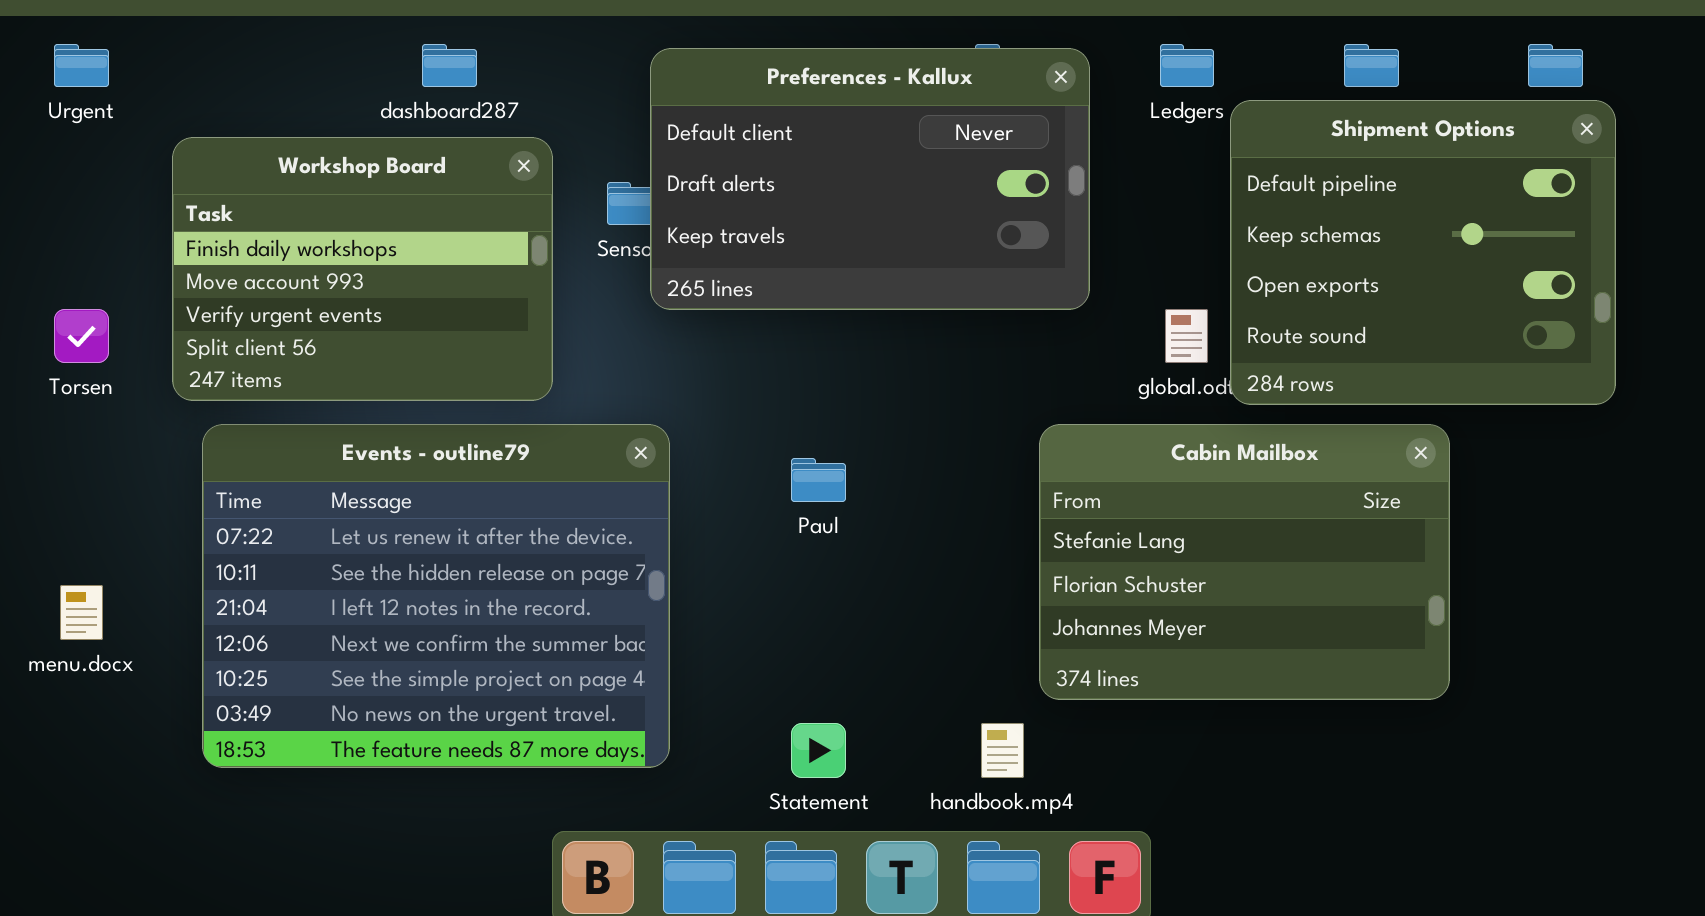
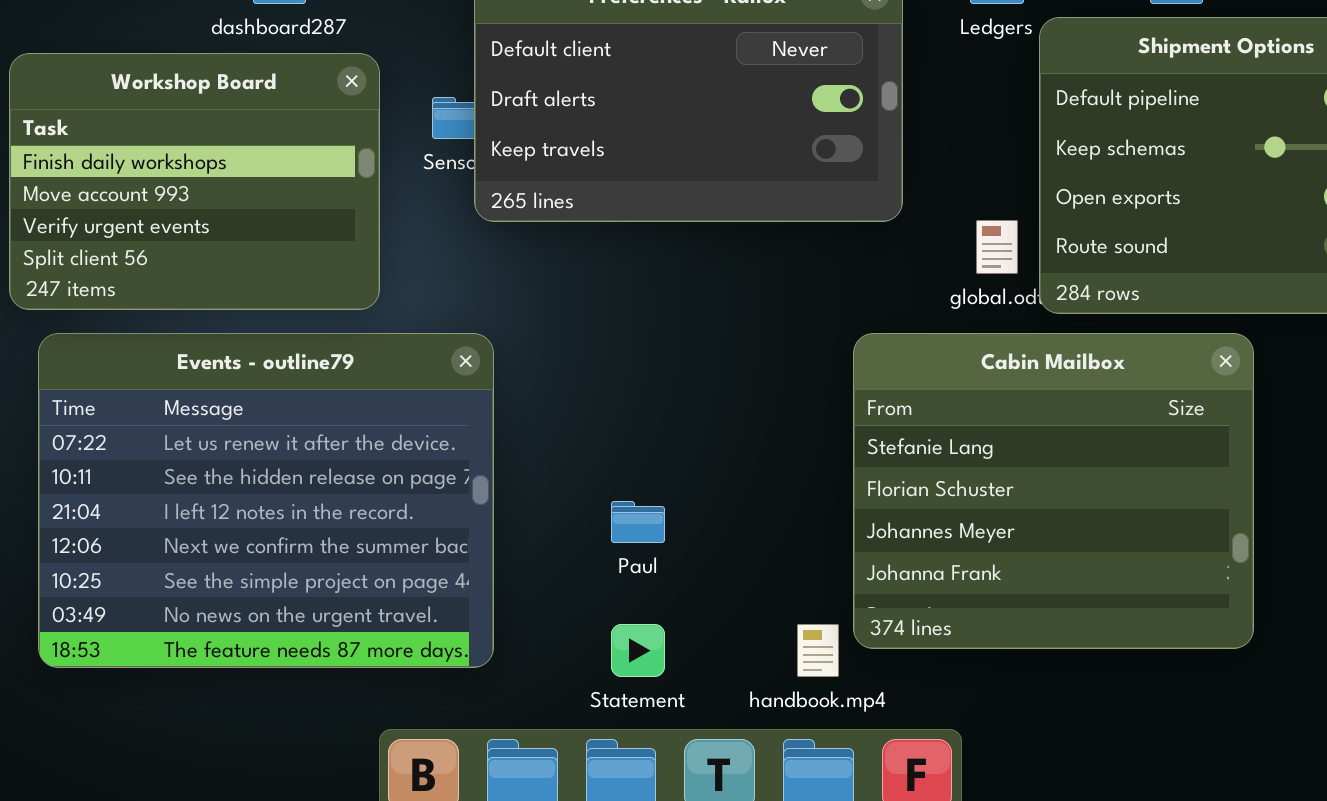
Cabin Mailbox: [1039,424,1450,700] -> [853,333,1254,649], resized
Paul: [791,458,846,502] -> [611,501,665,543], moved

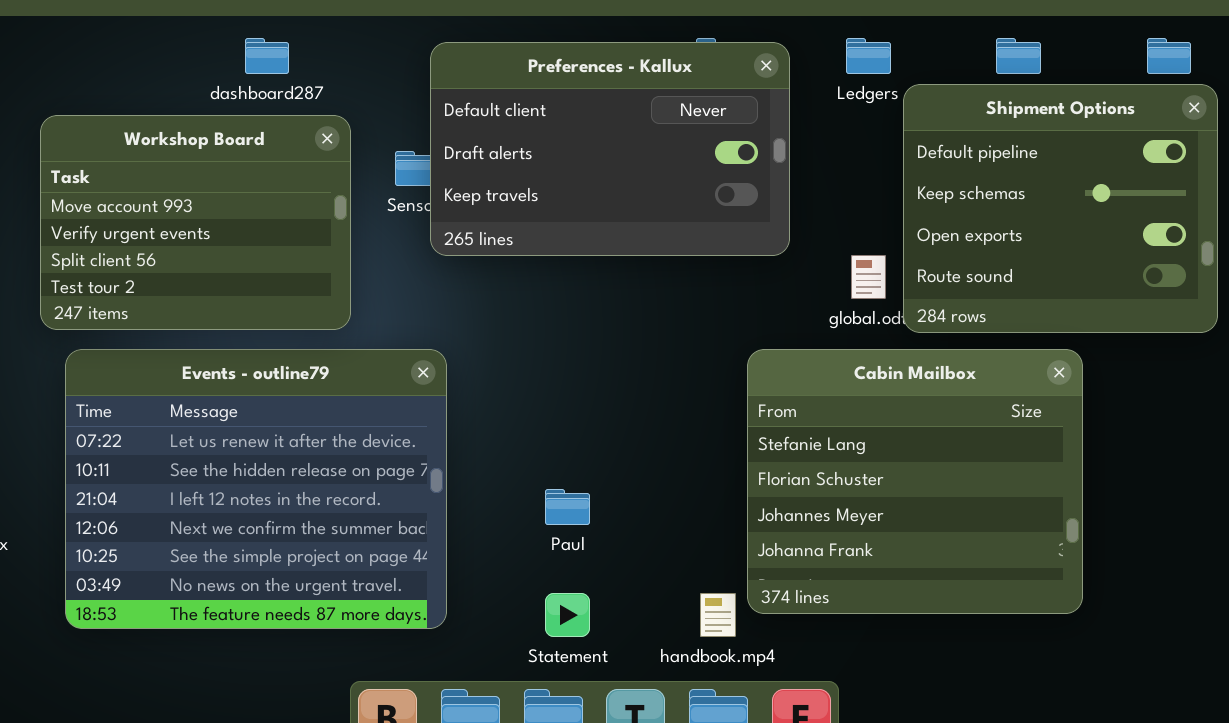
Workshop Board: [9,53,380,310] -> [40,115,351,330], scrolled down 1 row

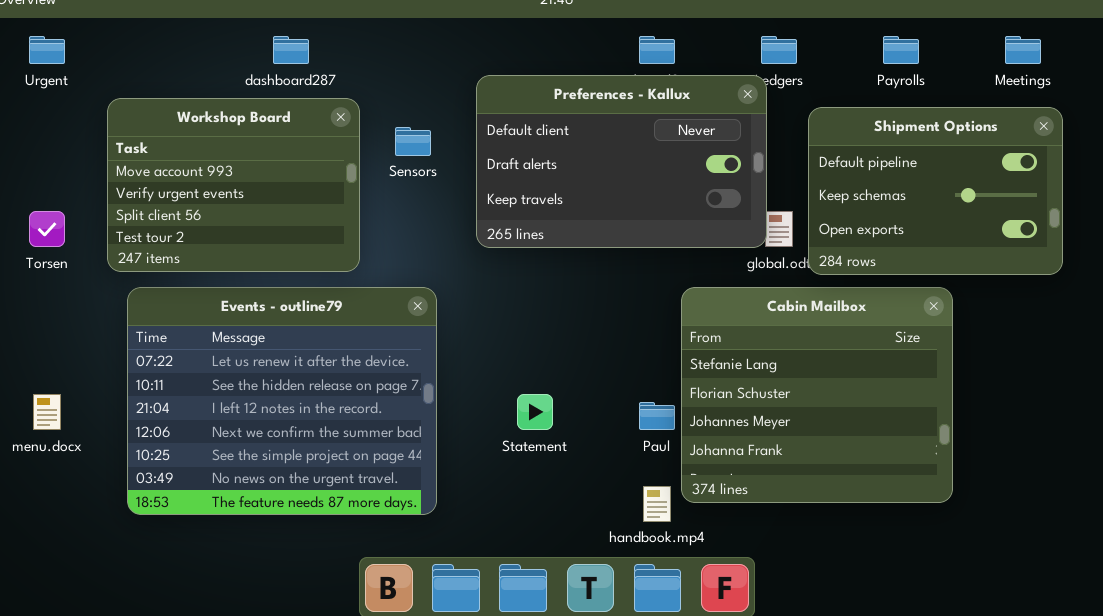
Preferences - Kallux: [430,42,790,256] -> [476,75,767,248], moved
Shipment Options: [903,84,1218,333] -> [808,107,1063,275], resized
Paul: [545,489,590,525] -> [639,402,675,430], moved
Statement: [545,593,590,637] -> [517,394,553,430], moved

